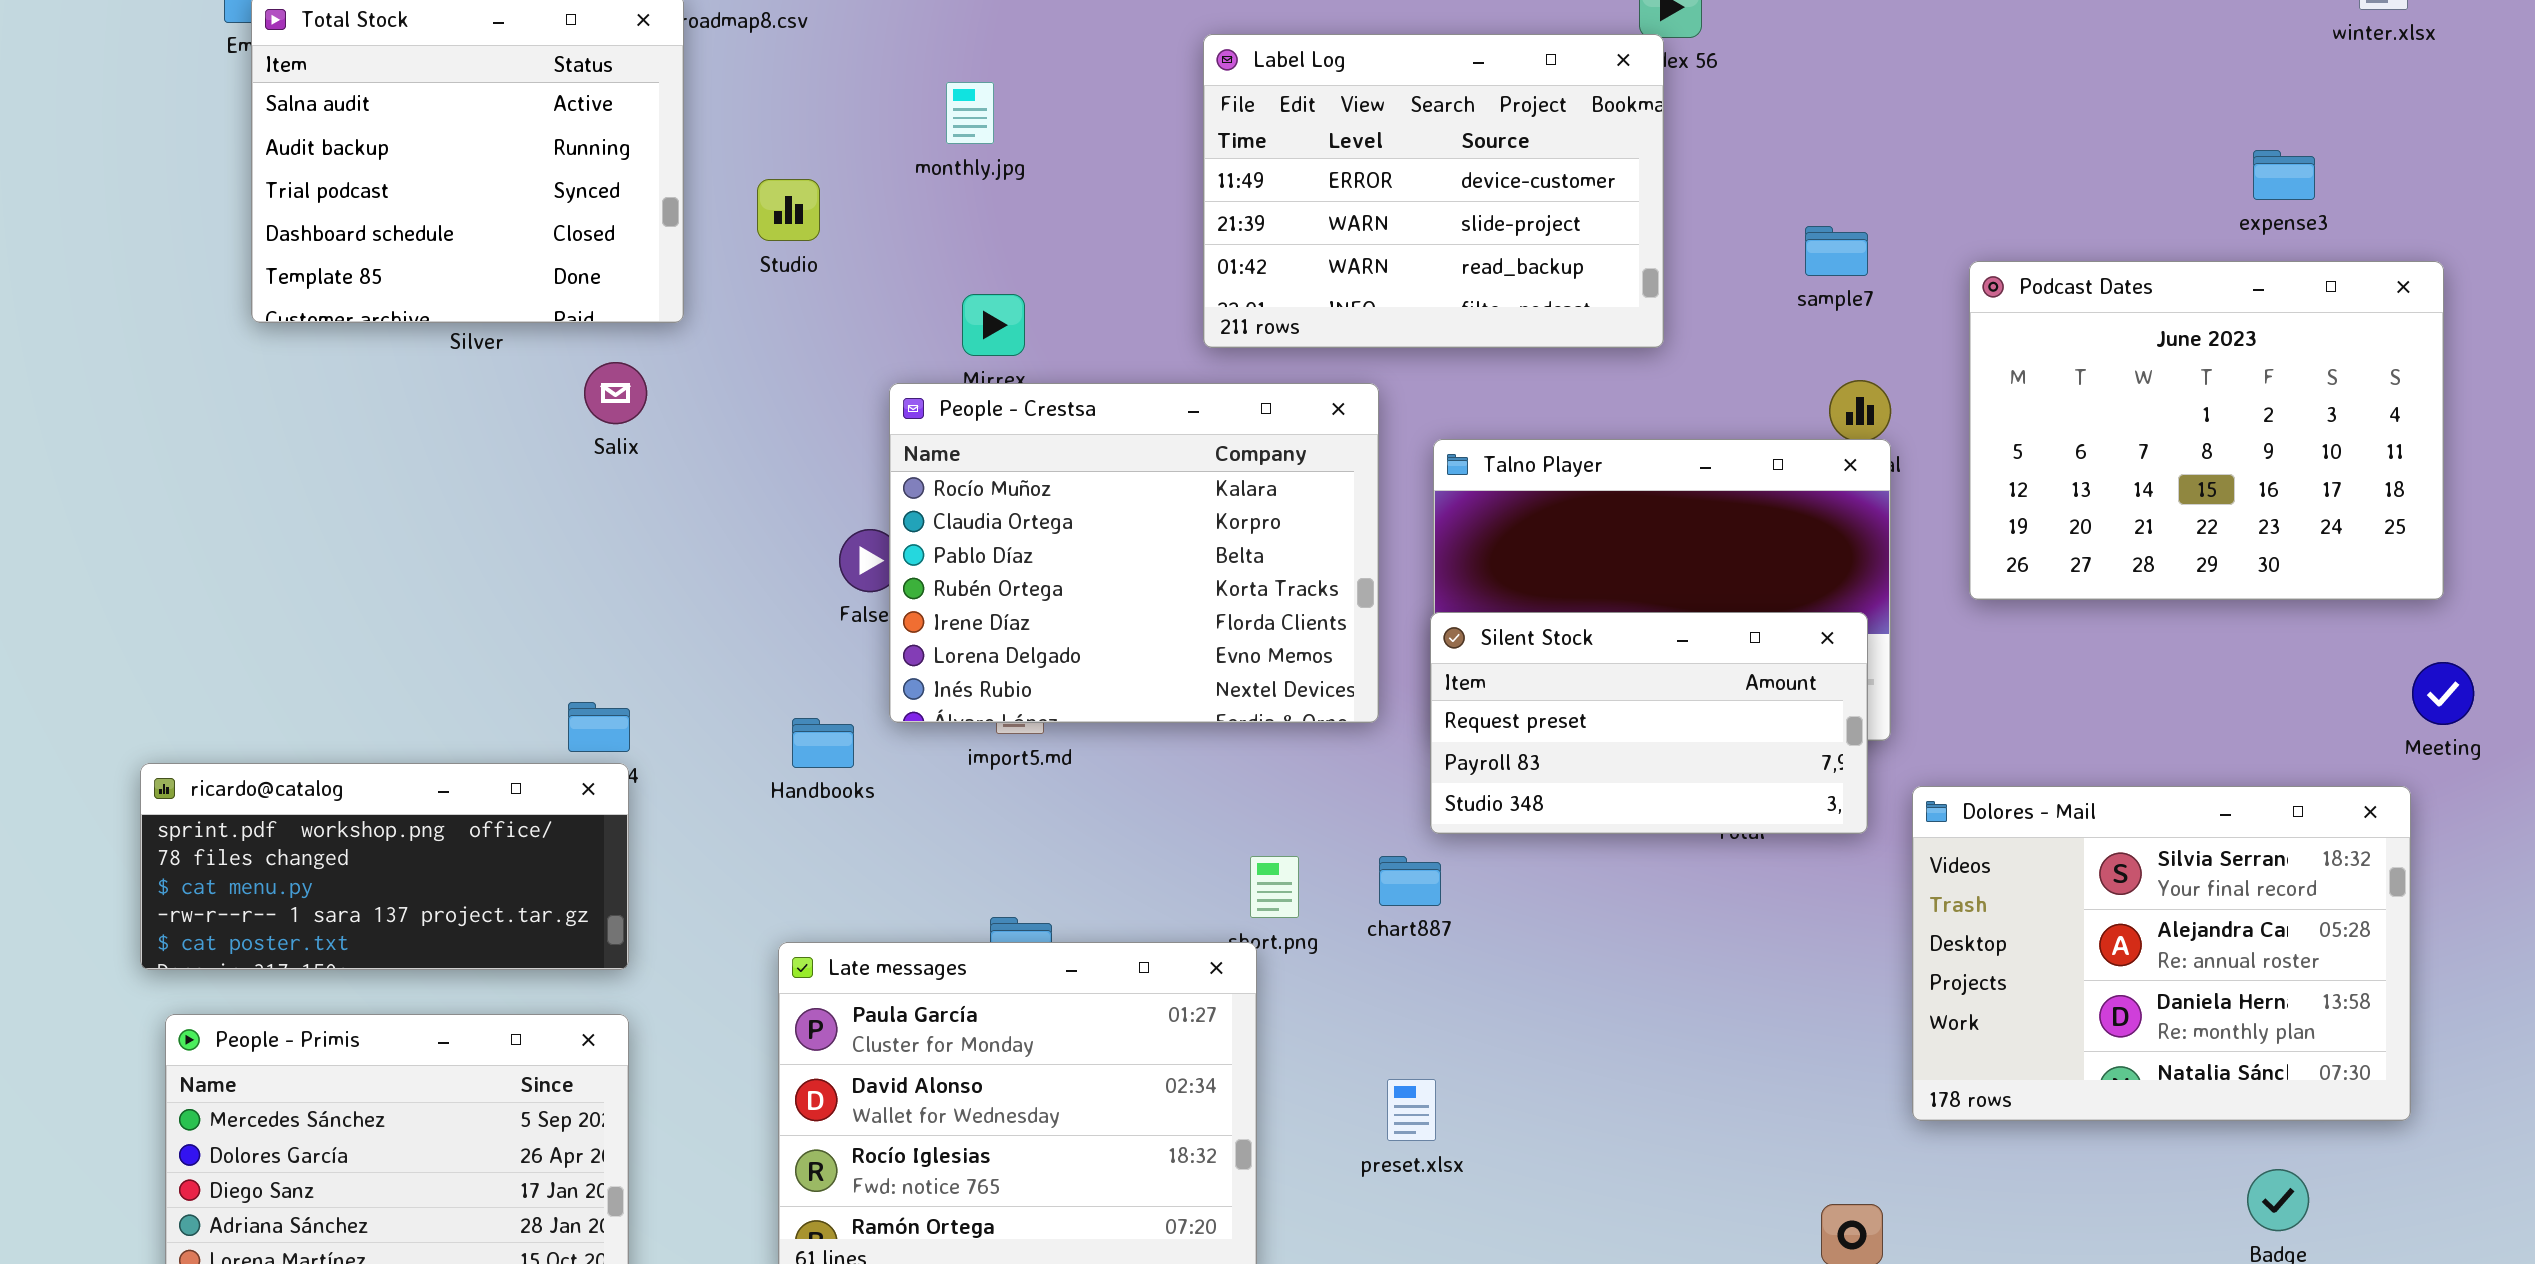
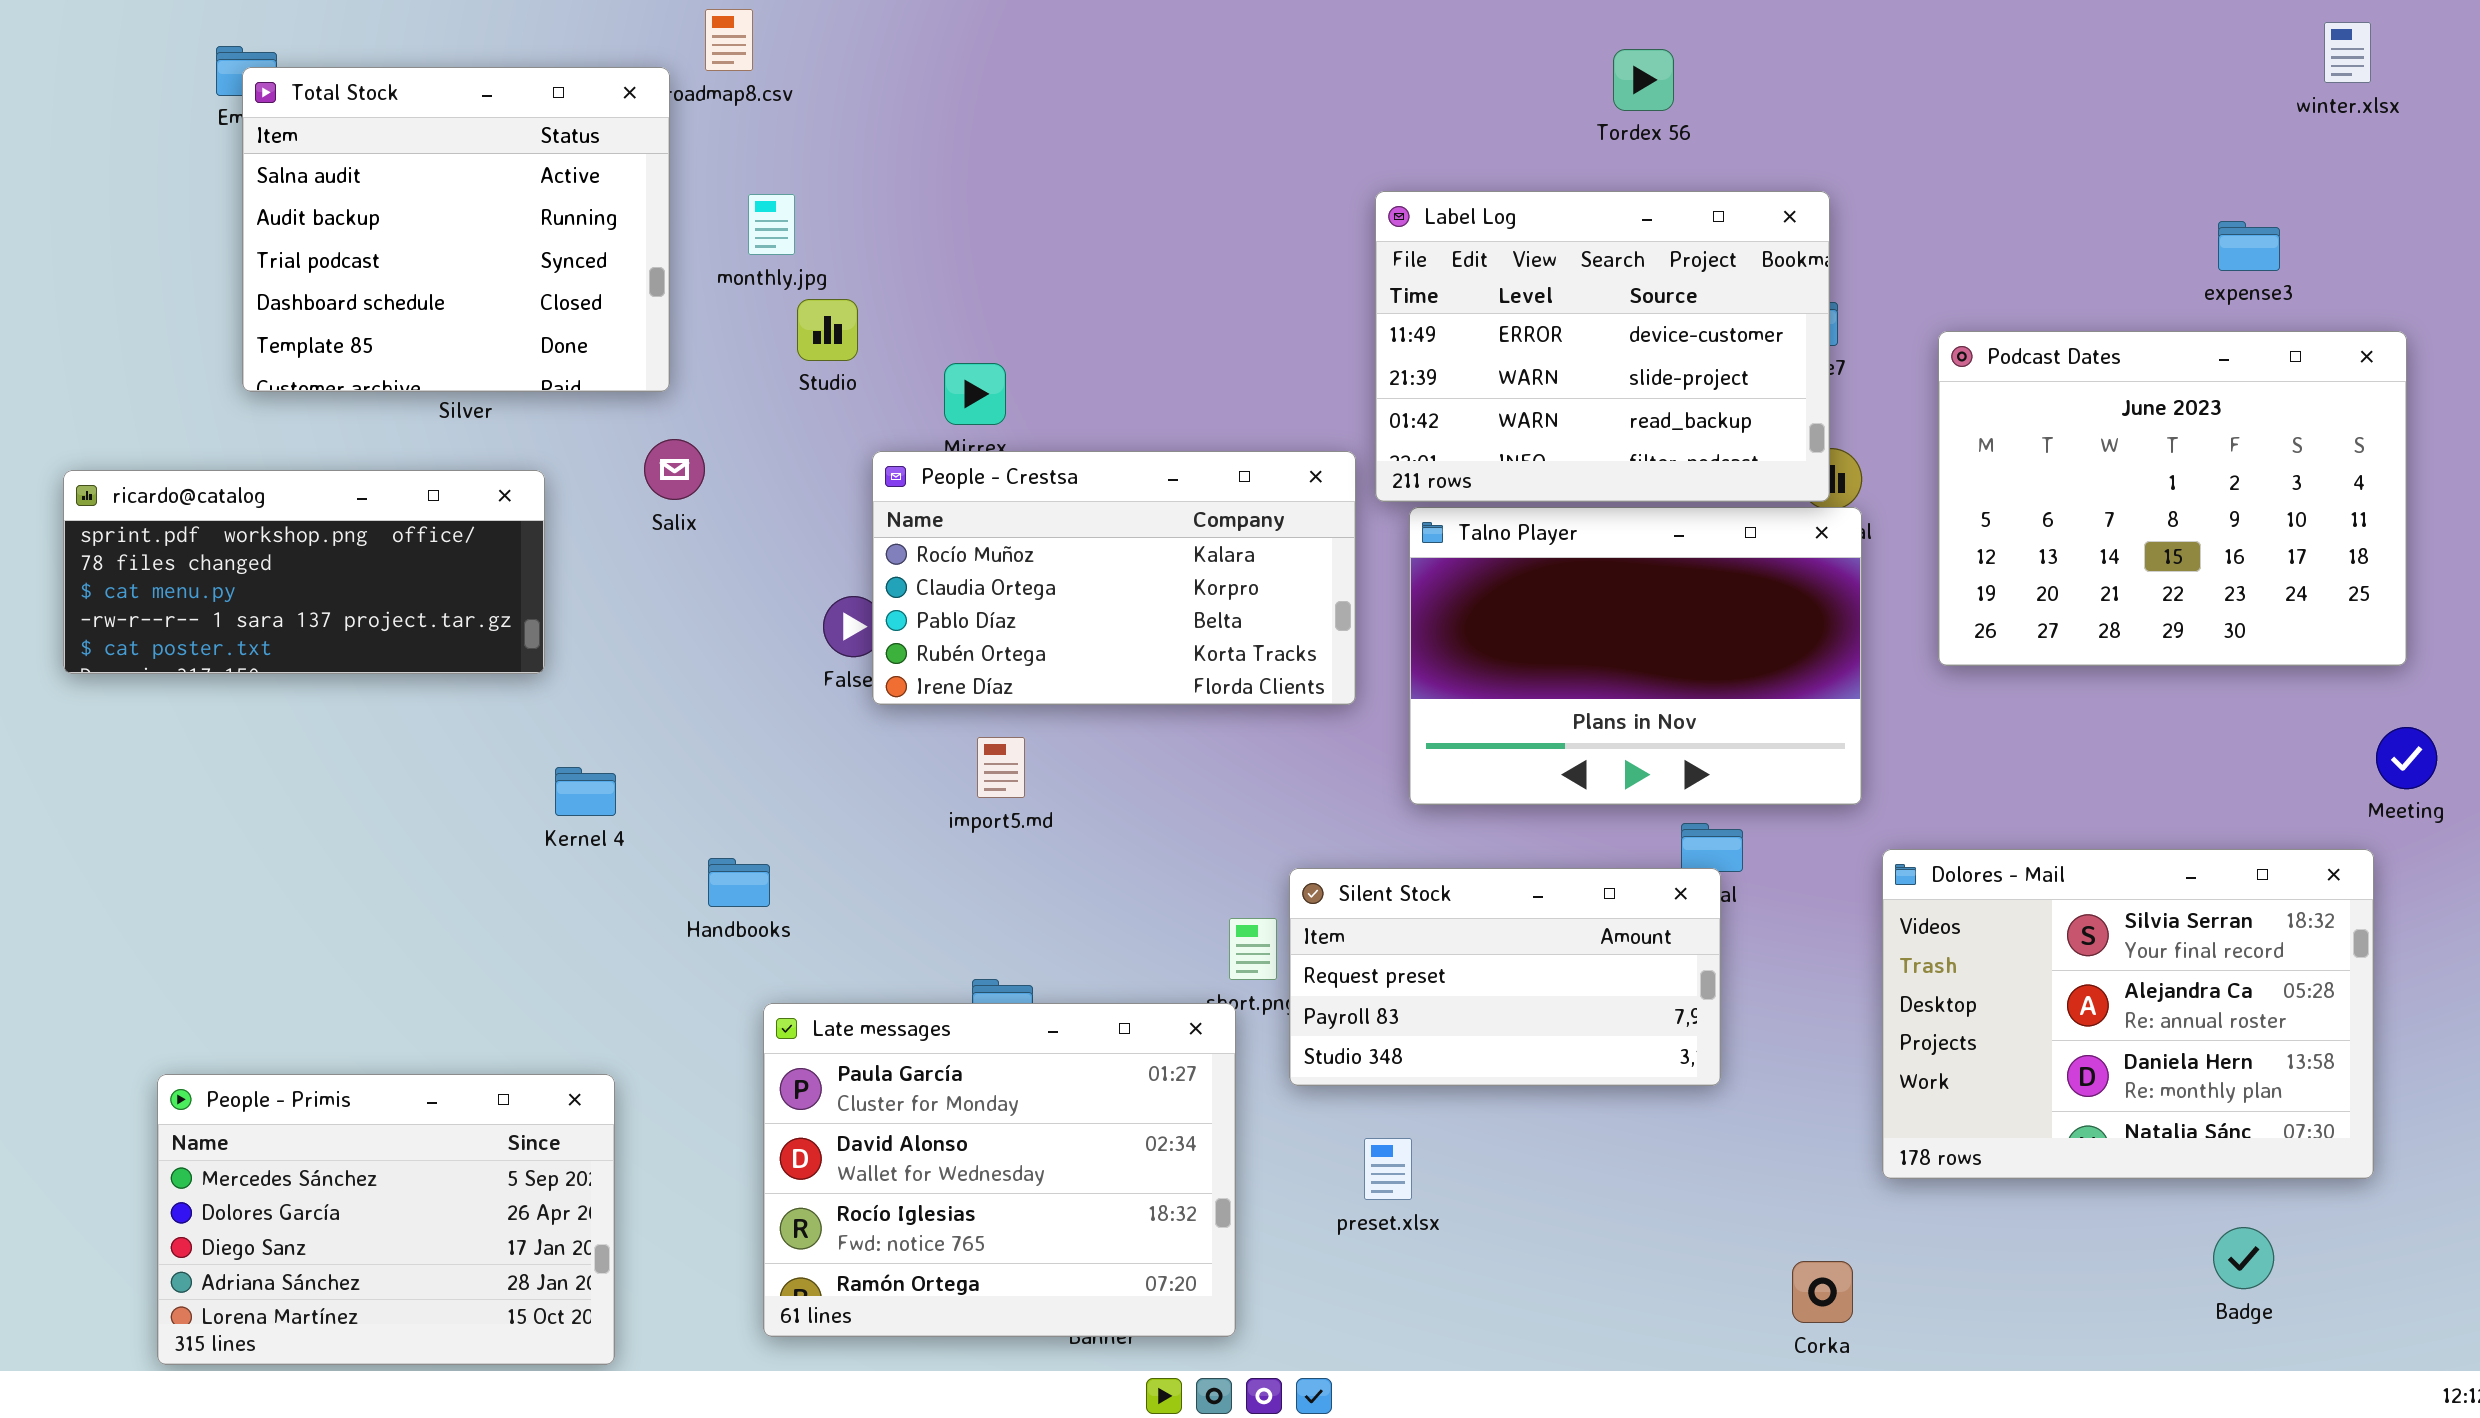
Label Log: [1203,34,1664,348] -> [1375,191,1830,502], moved
monthly.jpg: [946,82,994,144] -> [748,194,795,255], moved
Studio: [757,179,820,241] -> [797,299,858,361], moved
Salix: [584,362,647,424] -> [644,439,705,500], moved
People - Crestsa: [889,383,1379,723] -> [872,451,1356,705], resized
Silent Stock: [1430,612,1868,834] -> [1289,868,1721,1086], moved
Handbooks: [792,718,854,768] -> [708,858,770,907], moved
ricardo@catalog: [140,763,629,970] -> [63,470,545,674], moved

